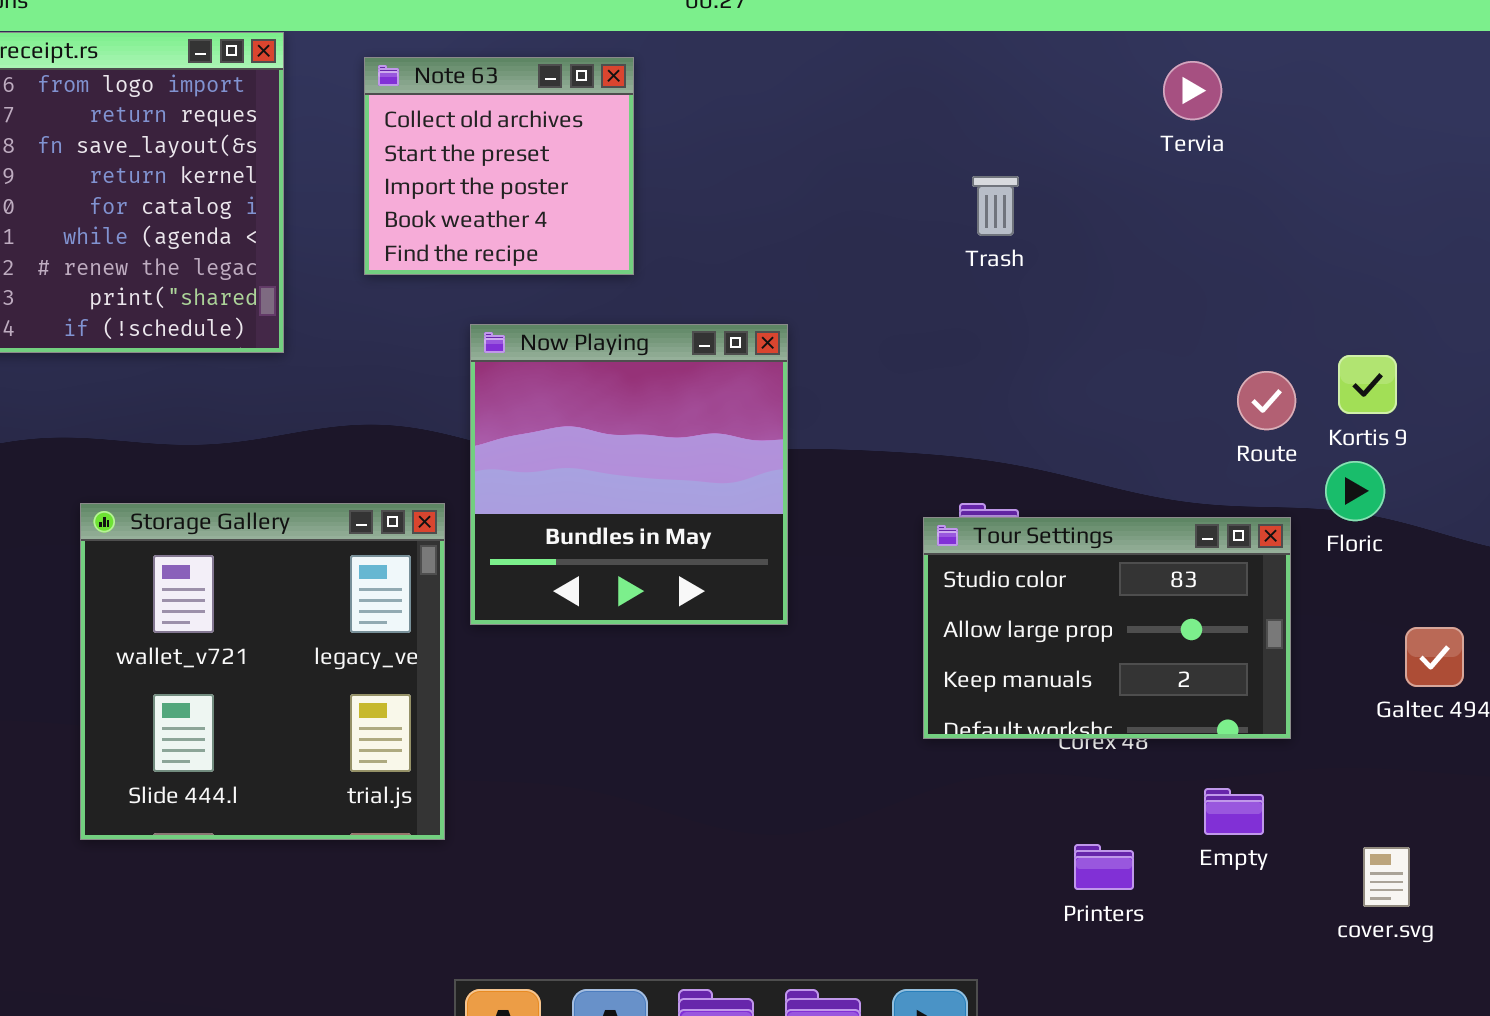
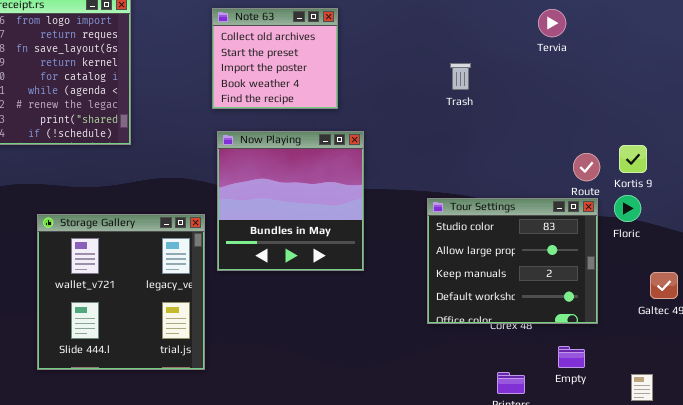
Note 63: [364,57,634,275] -> [212,8,338,109], moved
Tour Settings: [923,517,1291,739] -> [427,198,598,324], resized

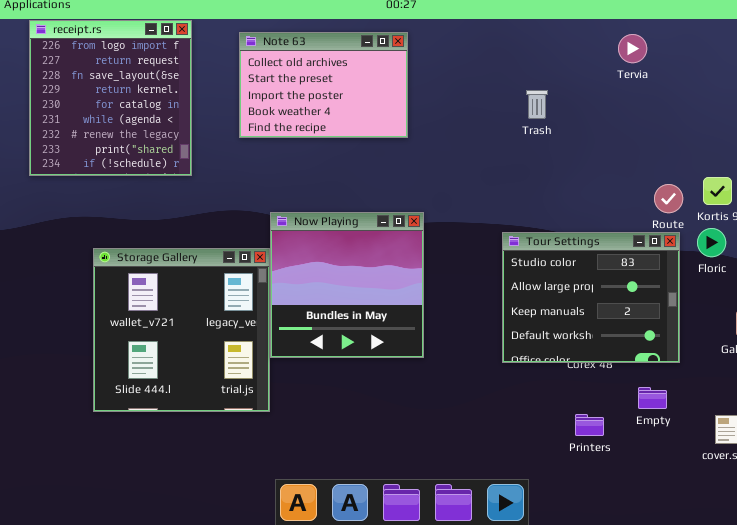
Note 63: [212,8,338,109] -> [239,32,408,138], resized
Now Playing: [217,131,364,271] -> [270,212,424,358], moved

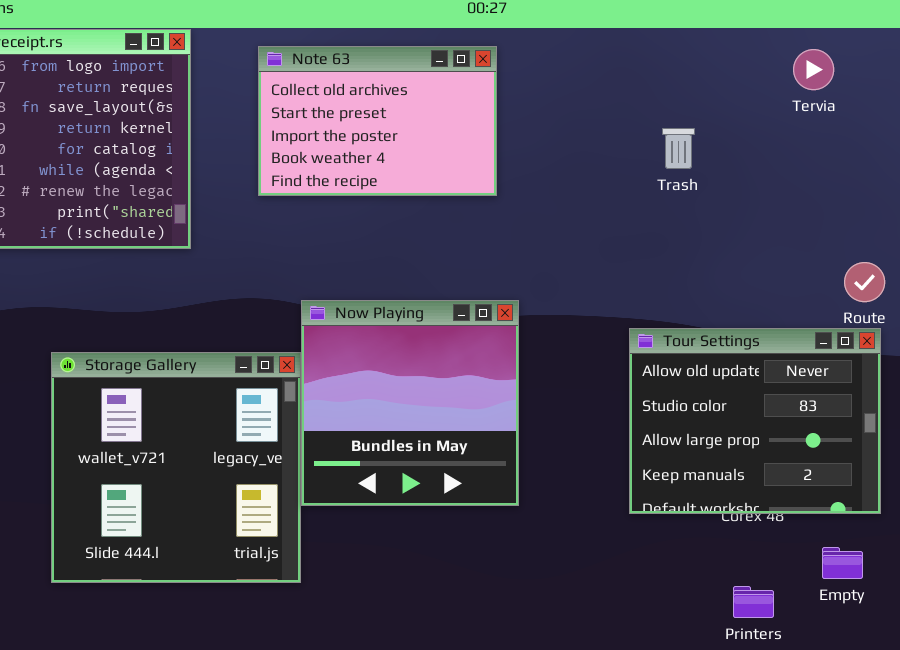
Tour Settings: [502,232,680,363] -> [629,328,881,514], scrolled up 1 row

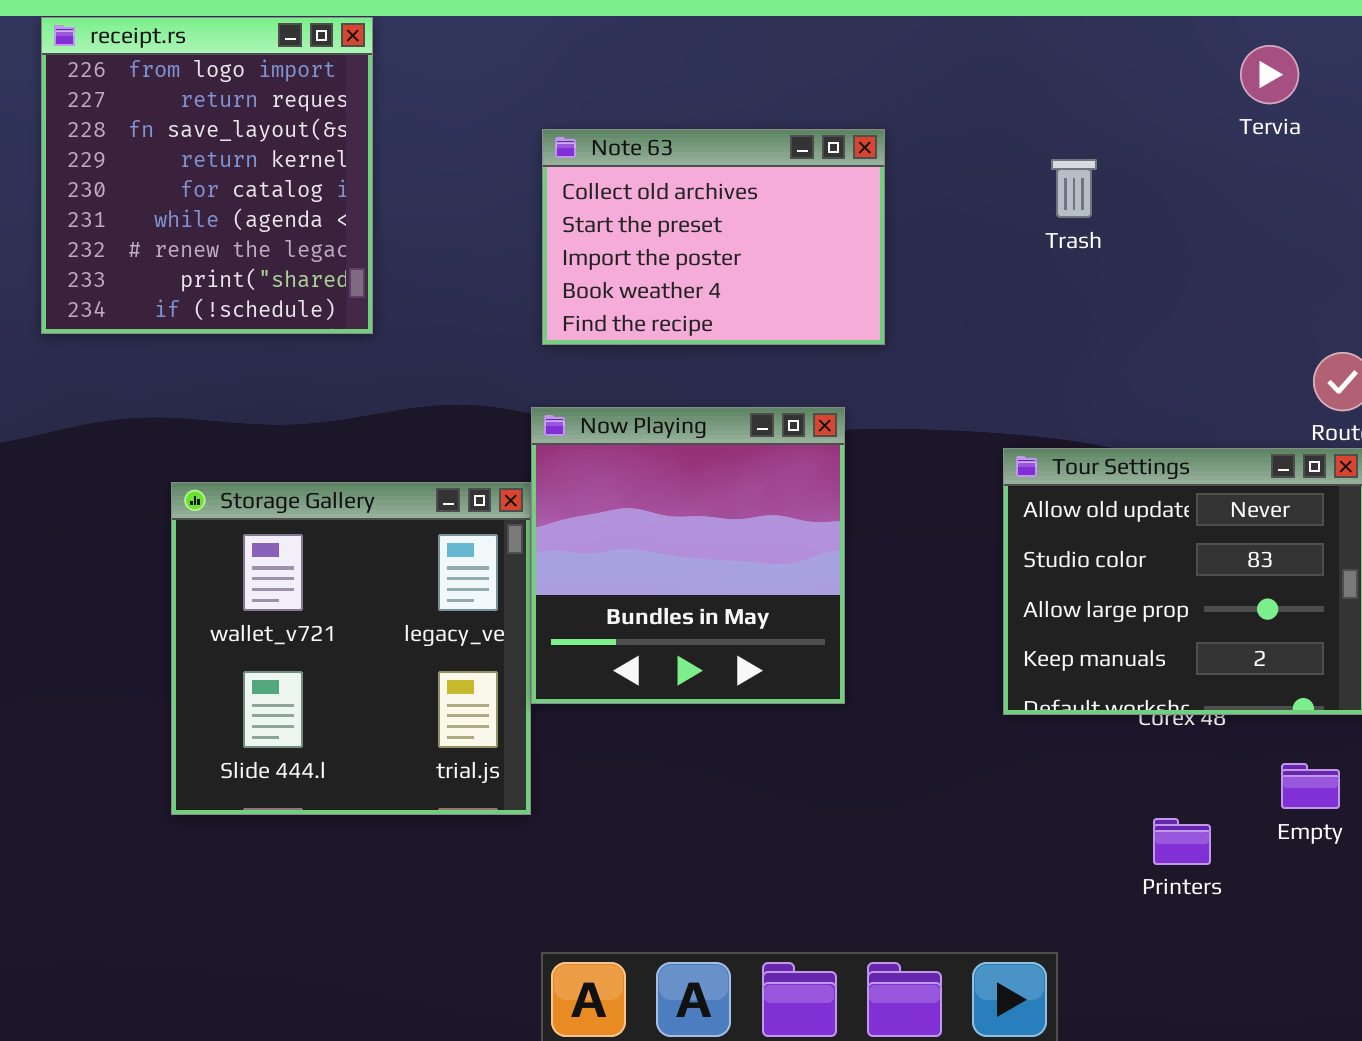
Note 63: [258,46,497,196] -> [542,129,885,345], moved

